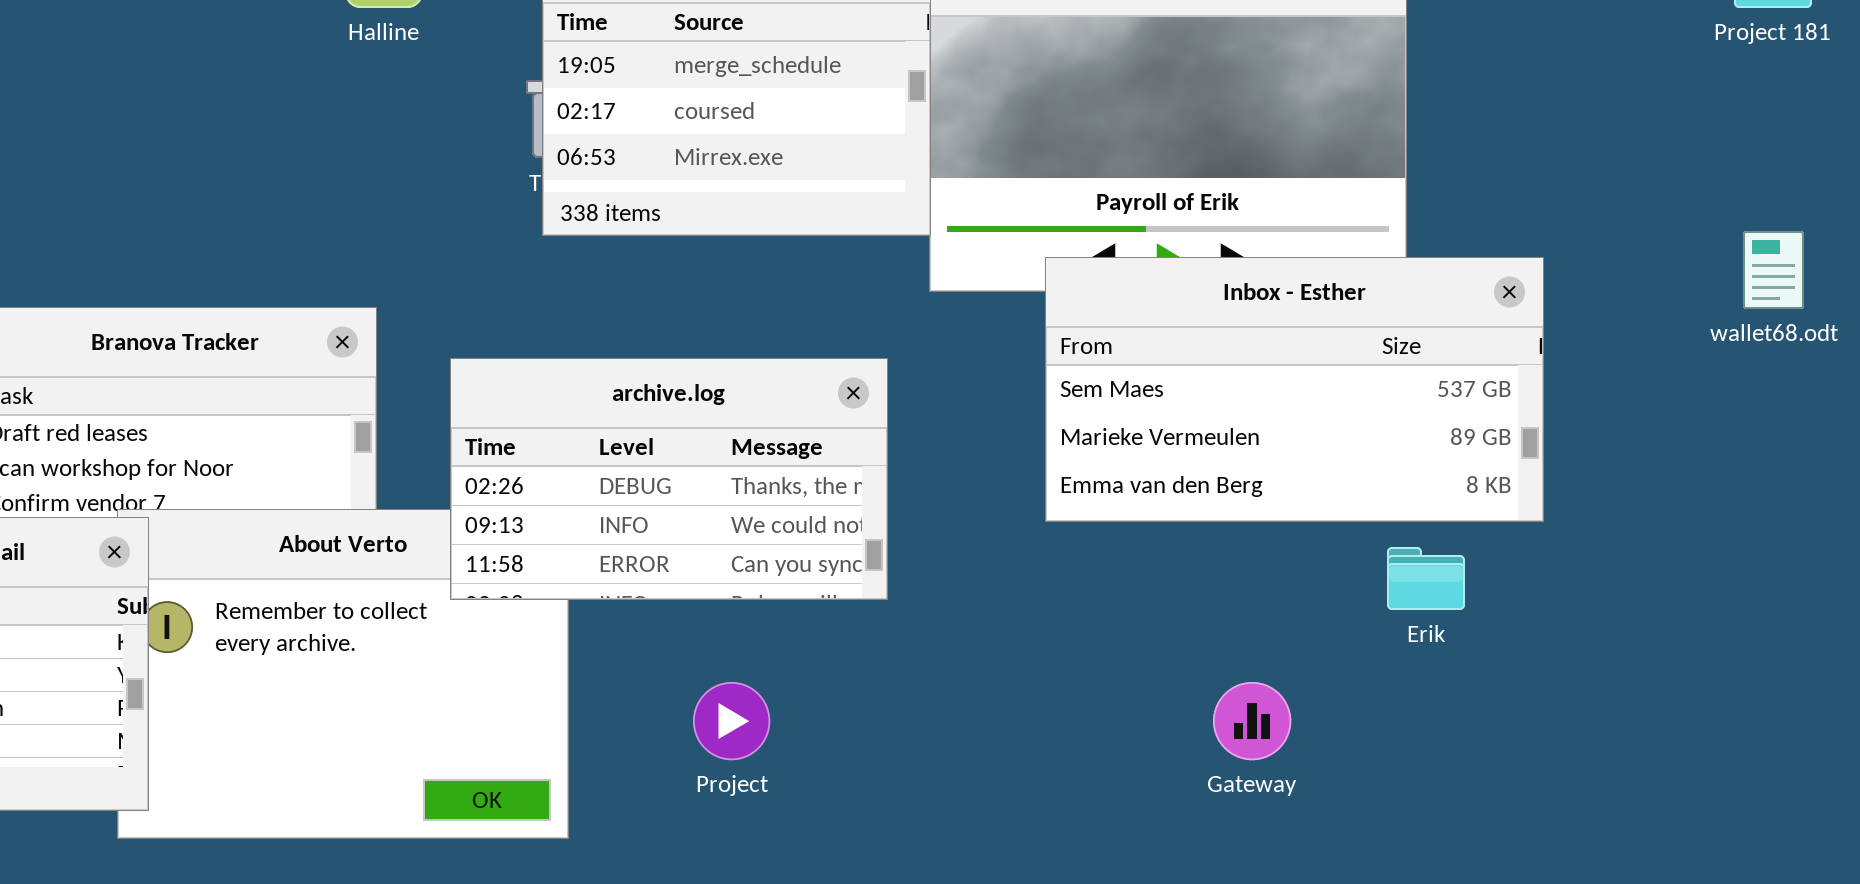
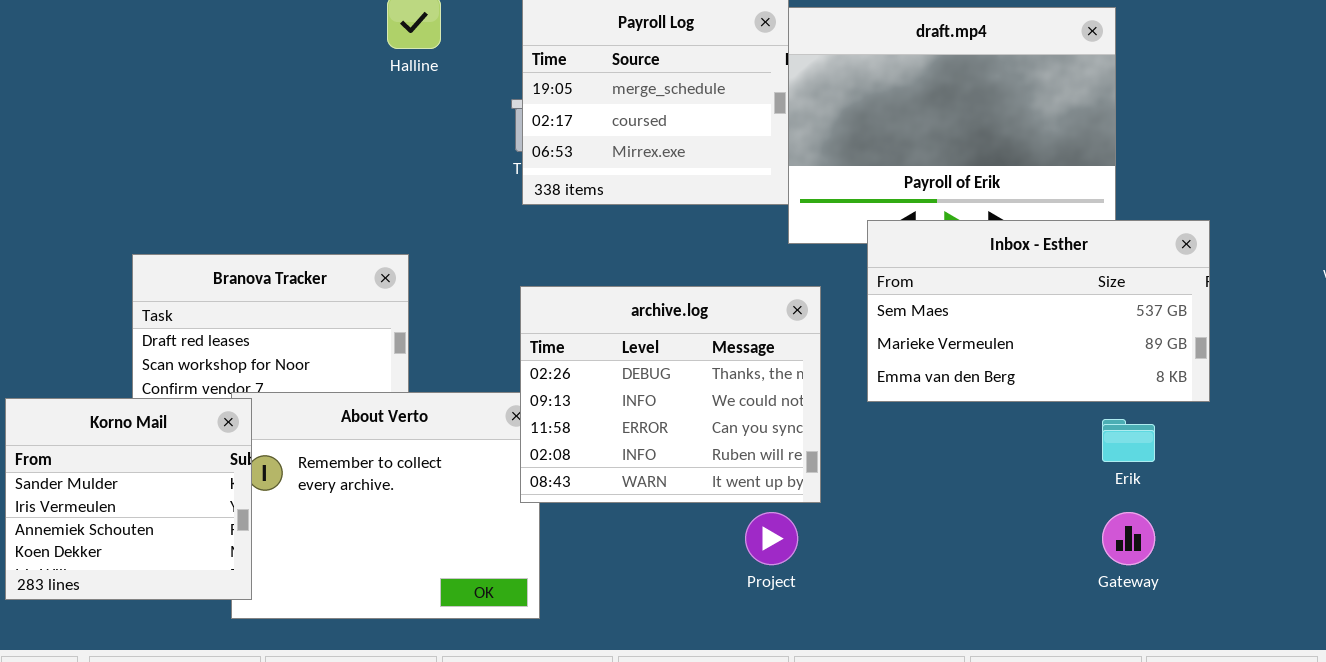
archive.log: [450,358,888,600] -> [520,286,821,503], moved, resized
Project: [693,682,770,760] -> [745,512,798,565], moved
Gateway: [1213,682,1291,760] -> [1102,512,1155,565], moved

